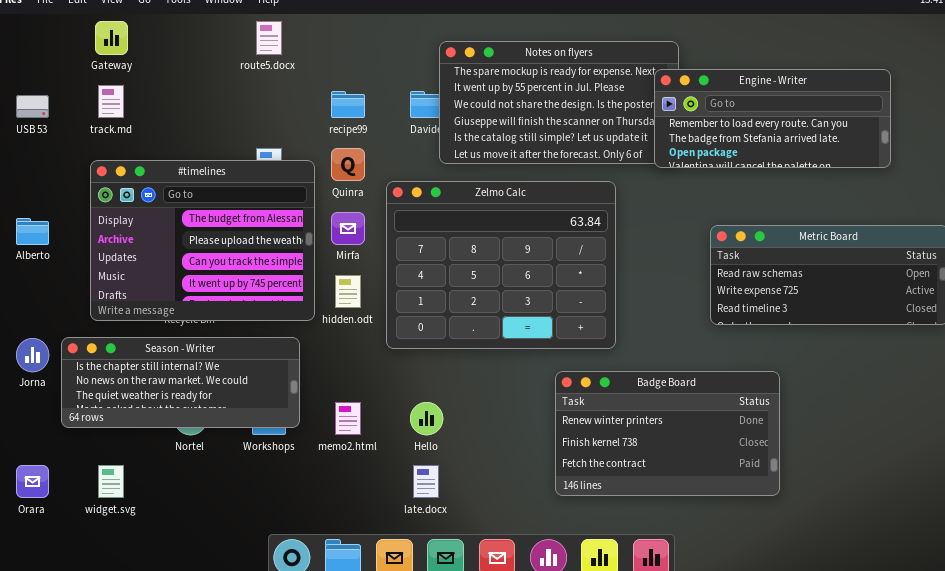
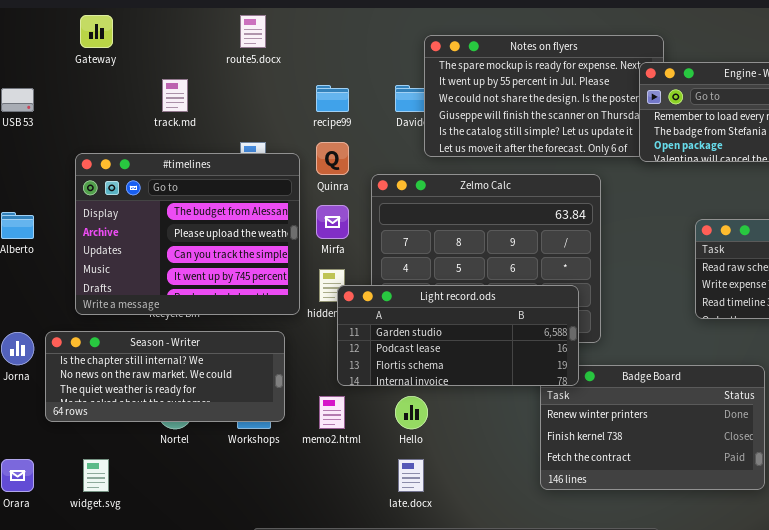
track.md: [98,85,124,118] -> [162,79,188,112], moved
Light record.ods: none -> [337,285,579,386], opened

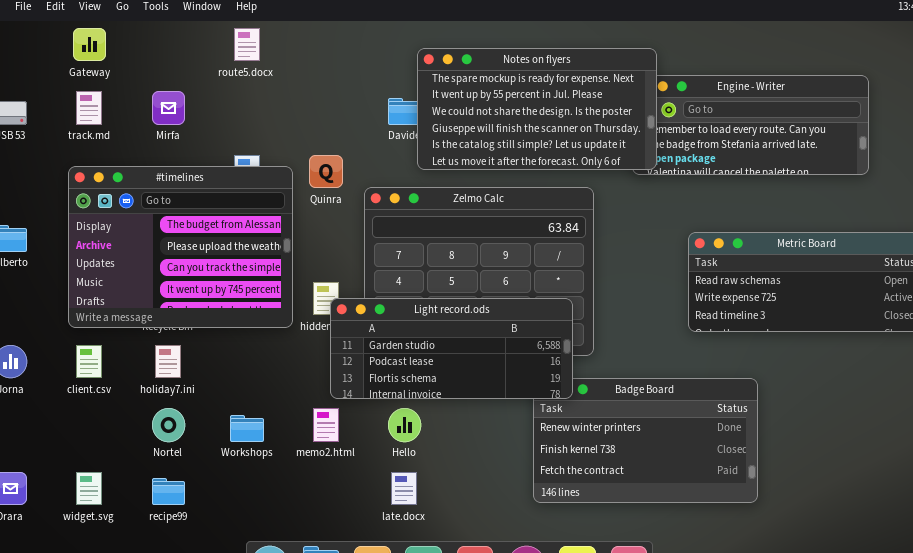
Notes on flyers: [424,35,664,157] -> [417,48,657,170], raised
track.md: [162,79,188,112] -> [76,91,102,125], moved
recipe99: [316,85,349,112] -> [152,478,185,505], moved
Mirfa: [316,205,349,239] -> [152,91,185,125], moved
Season - Writer: [45,331,285,422] -> none, closed

